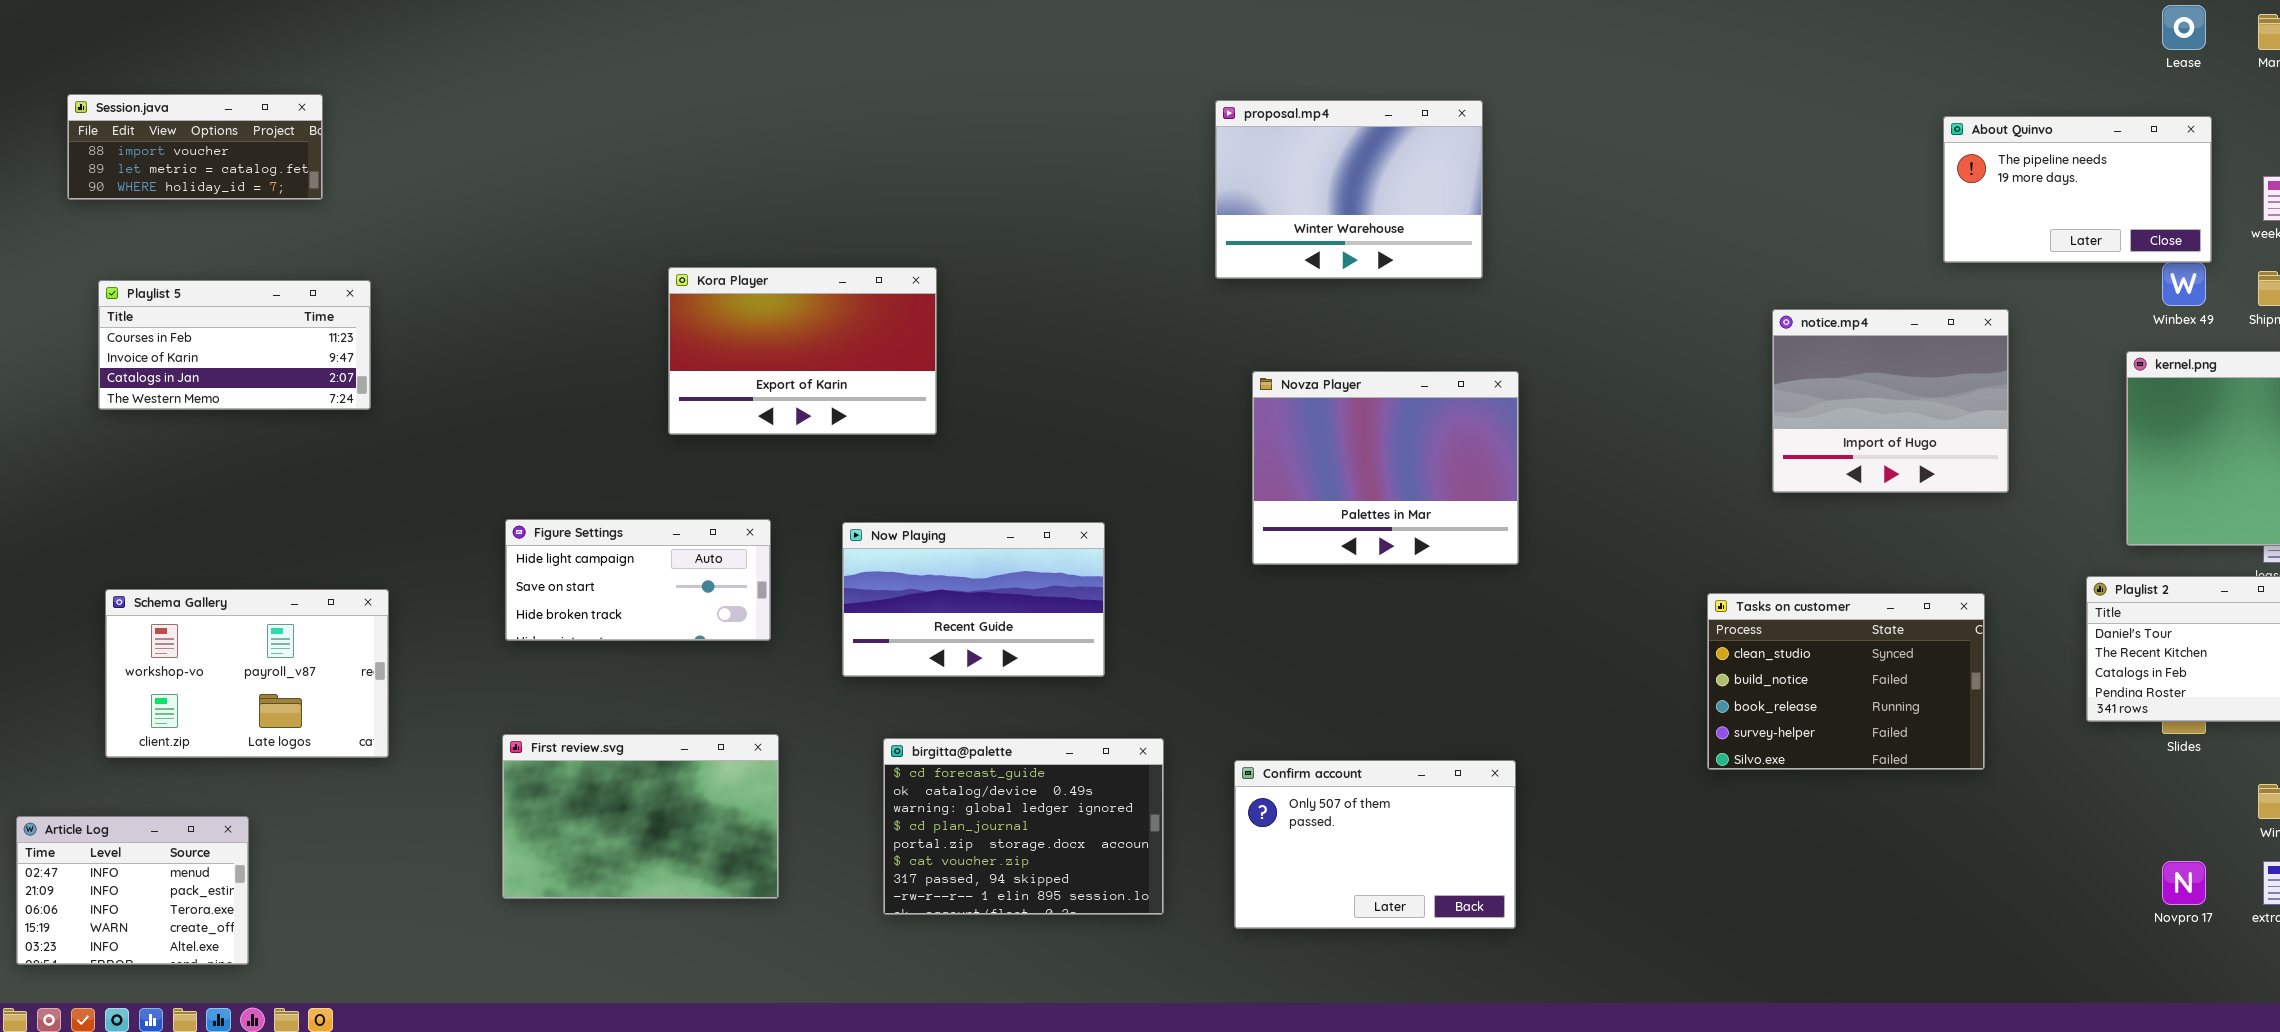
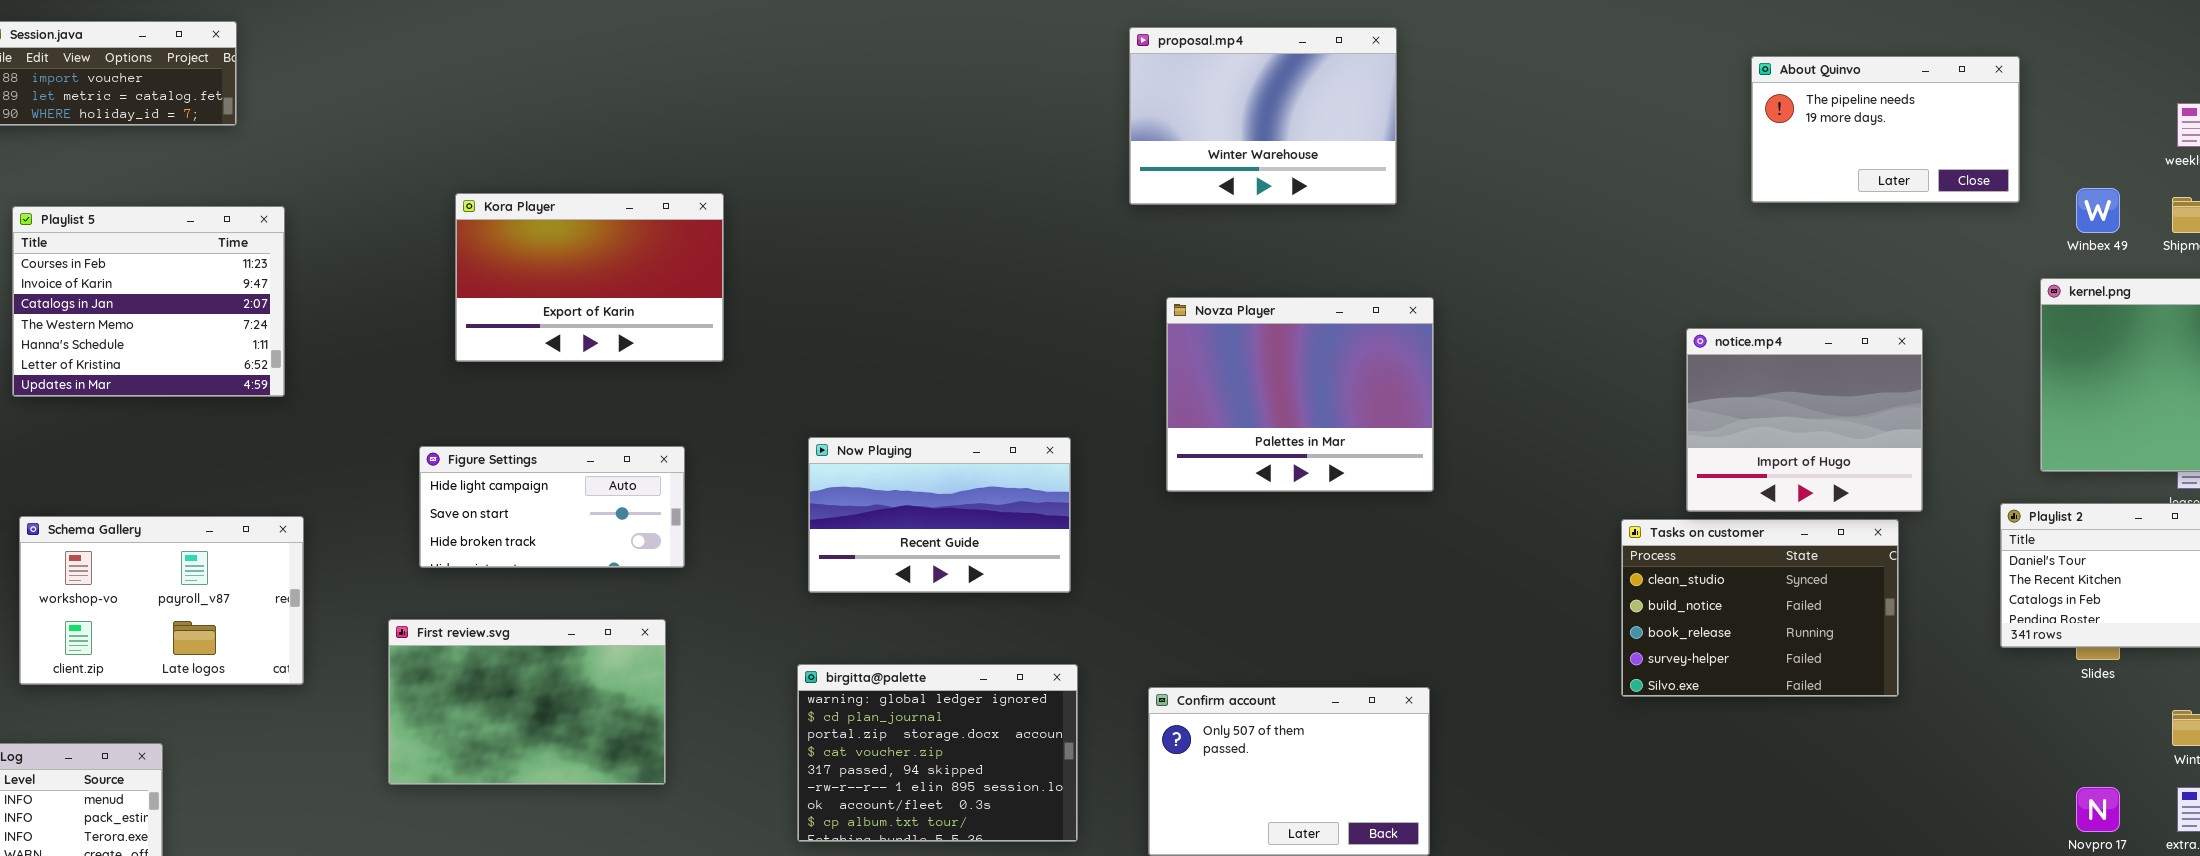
About Quinvo: [1943,116,2212,263] -> [1751,56,2020,203], moved
Kora Player: [668,267,937,435] -> [455,193,724,362], moved
Playlist 5: [98,280,371,410] -> [12,206,285,397], resized
notice.mp4: [1772,309,2009,493] -> [1686,328,1923,512], moved
Now Playing: [842,522,1105,677] -> [808,437,1071,593], moved
First review.svg: [502,734,779,899] -> [388,619,666,785], moved
birgitta@palette: [883,738,1164,915] -> [797,664,1078,842], scrolled down 2 rows

